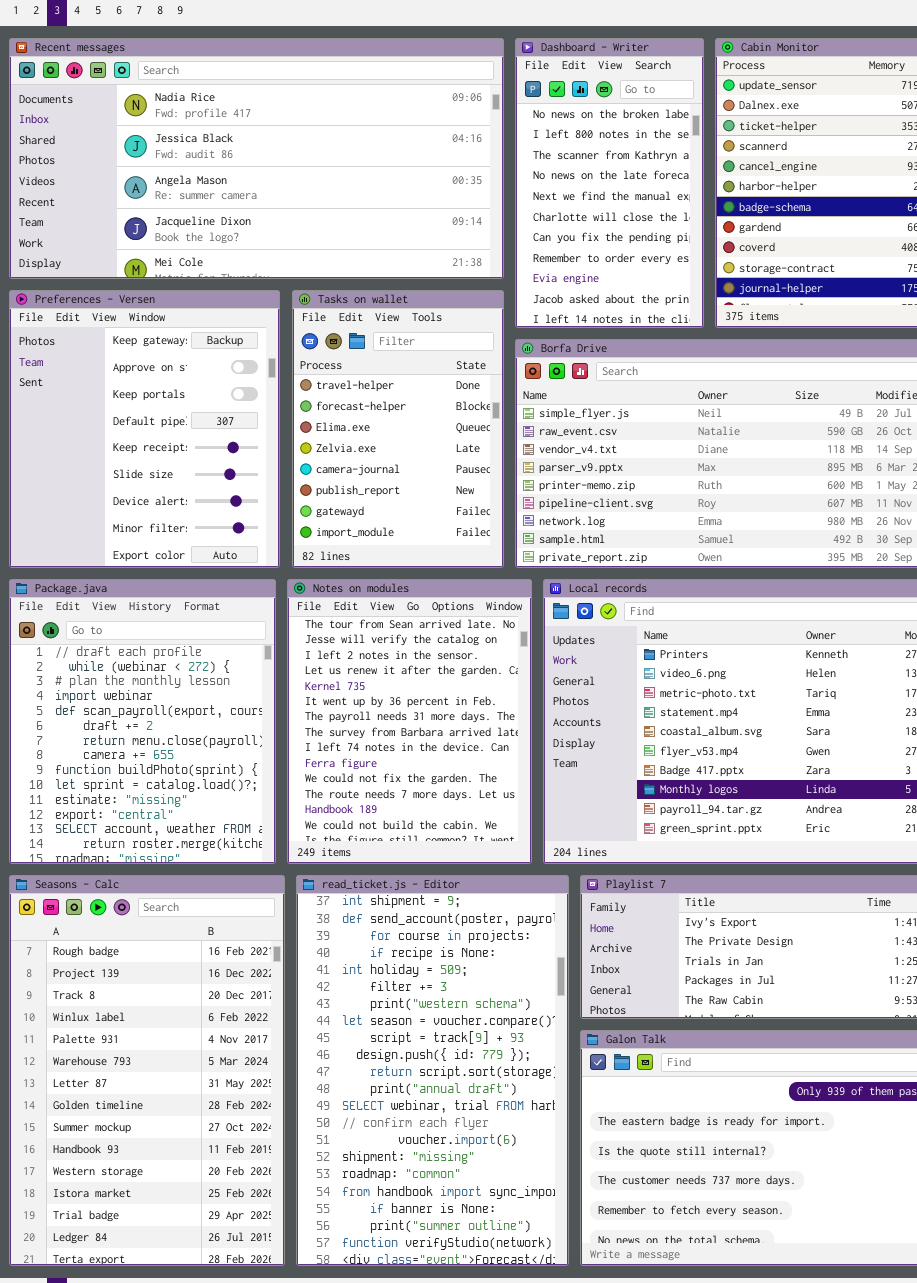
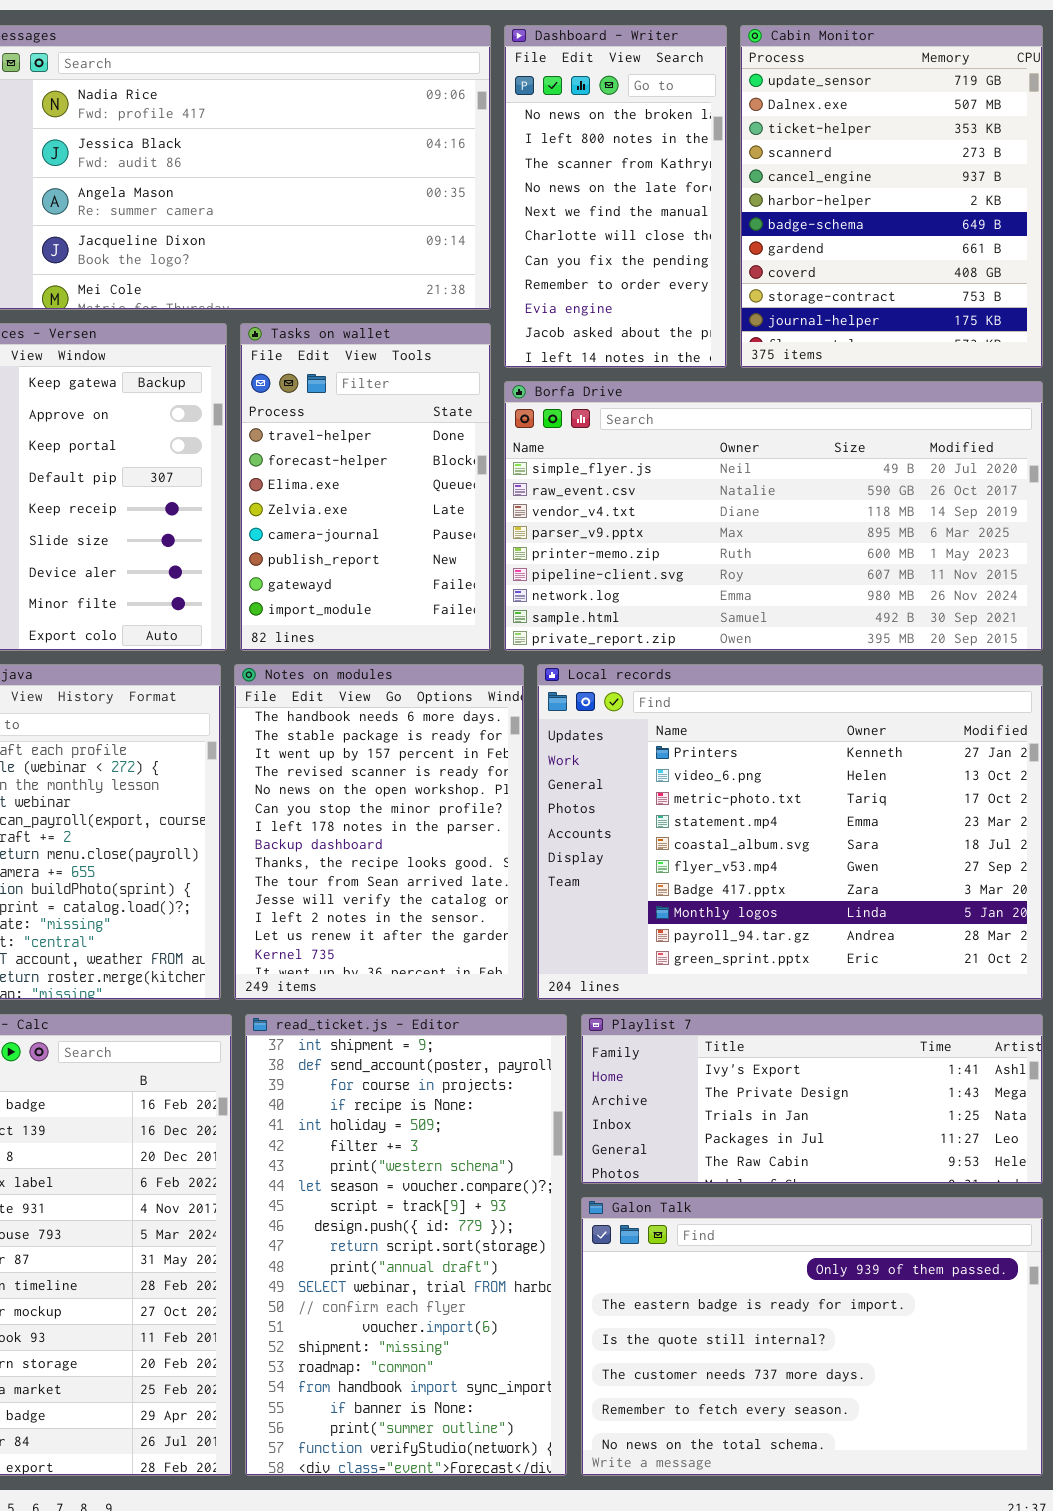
Notes on modules: [287,579,532,864] -> [234,664,524,1000], scrolled up 9 rows

